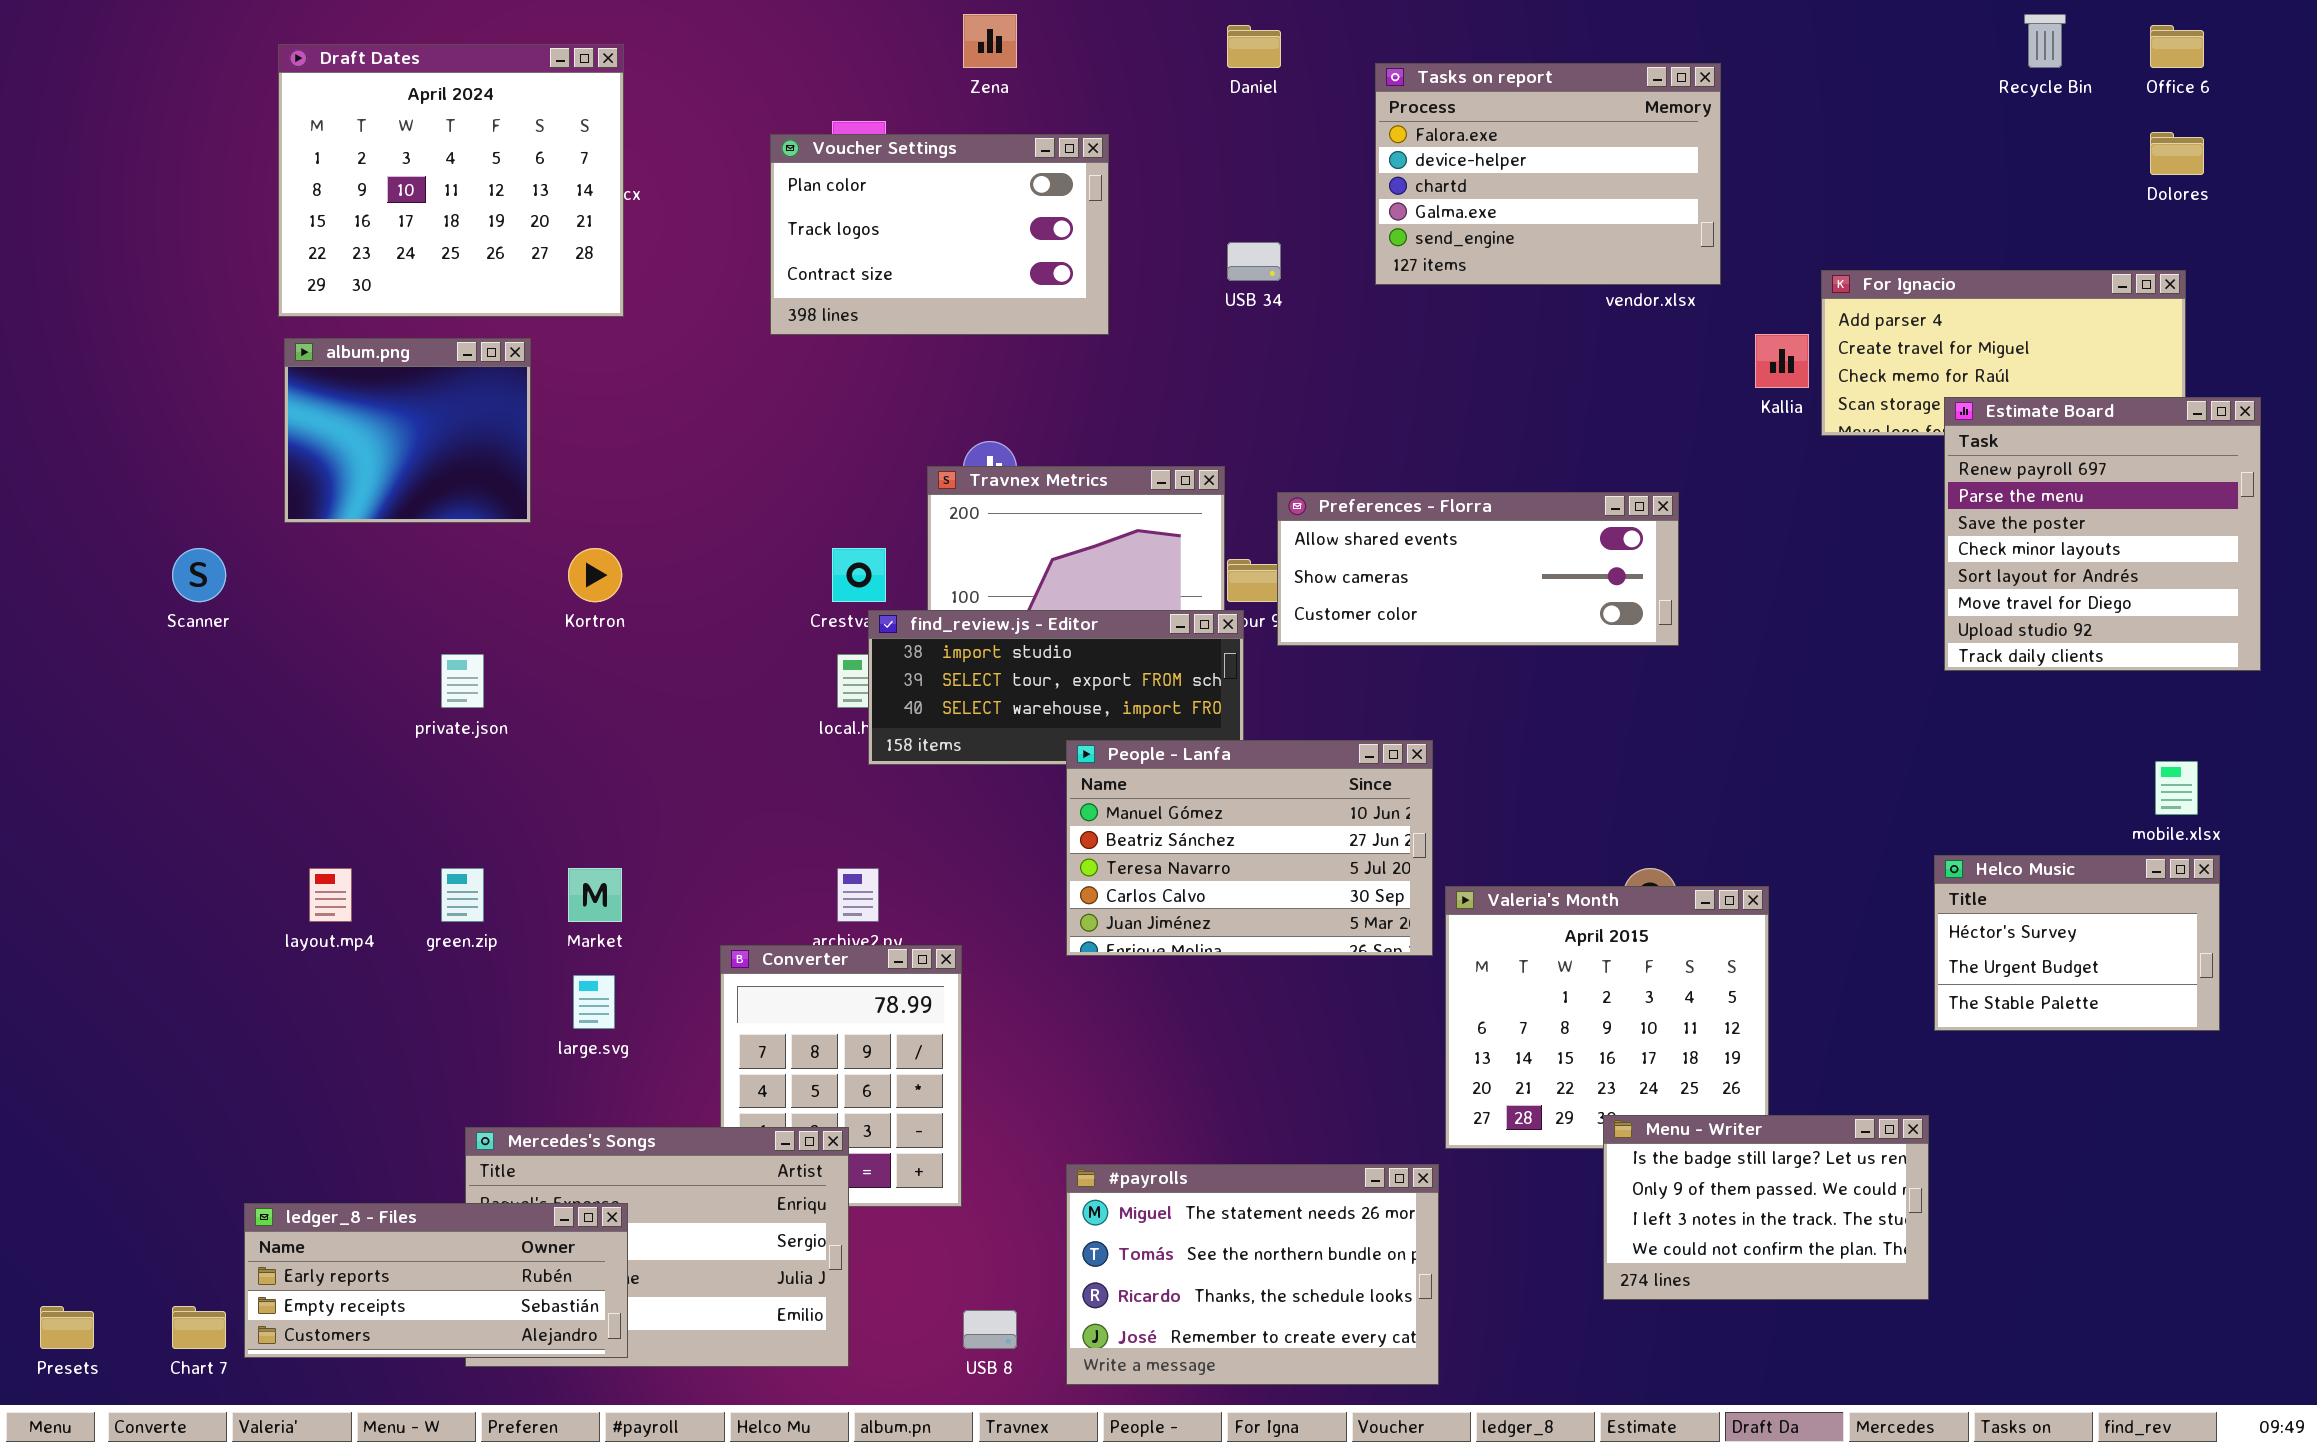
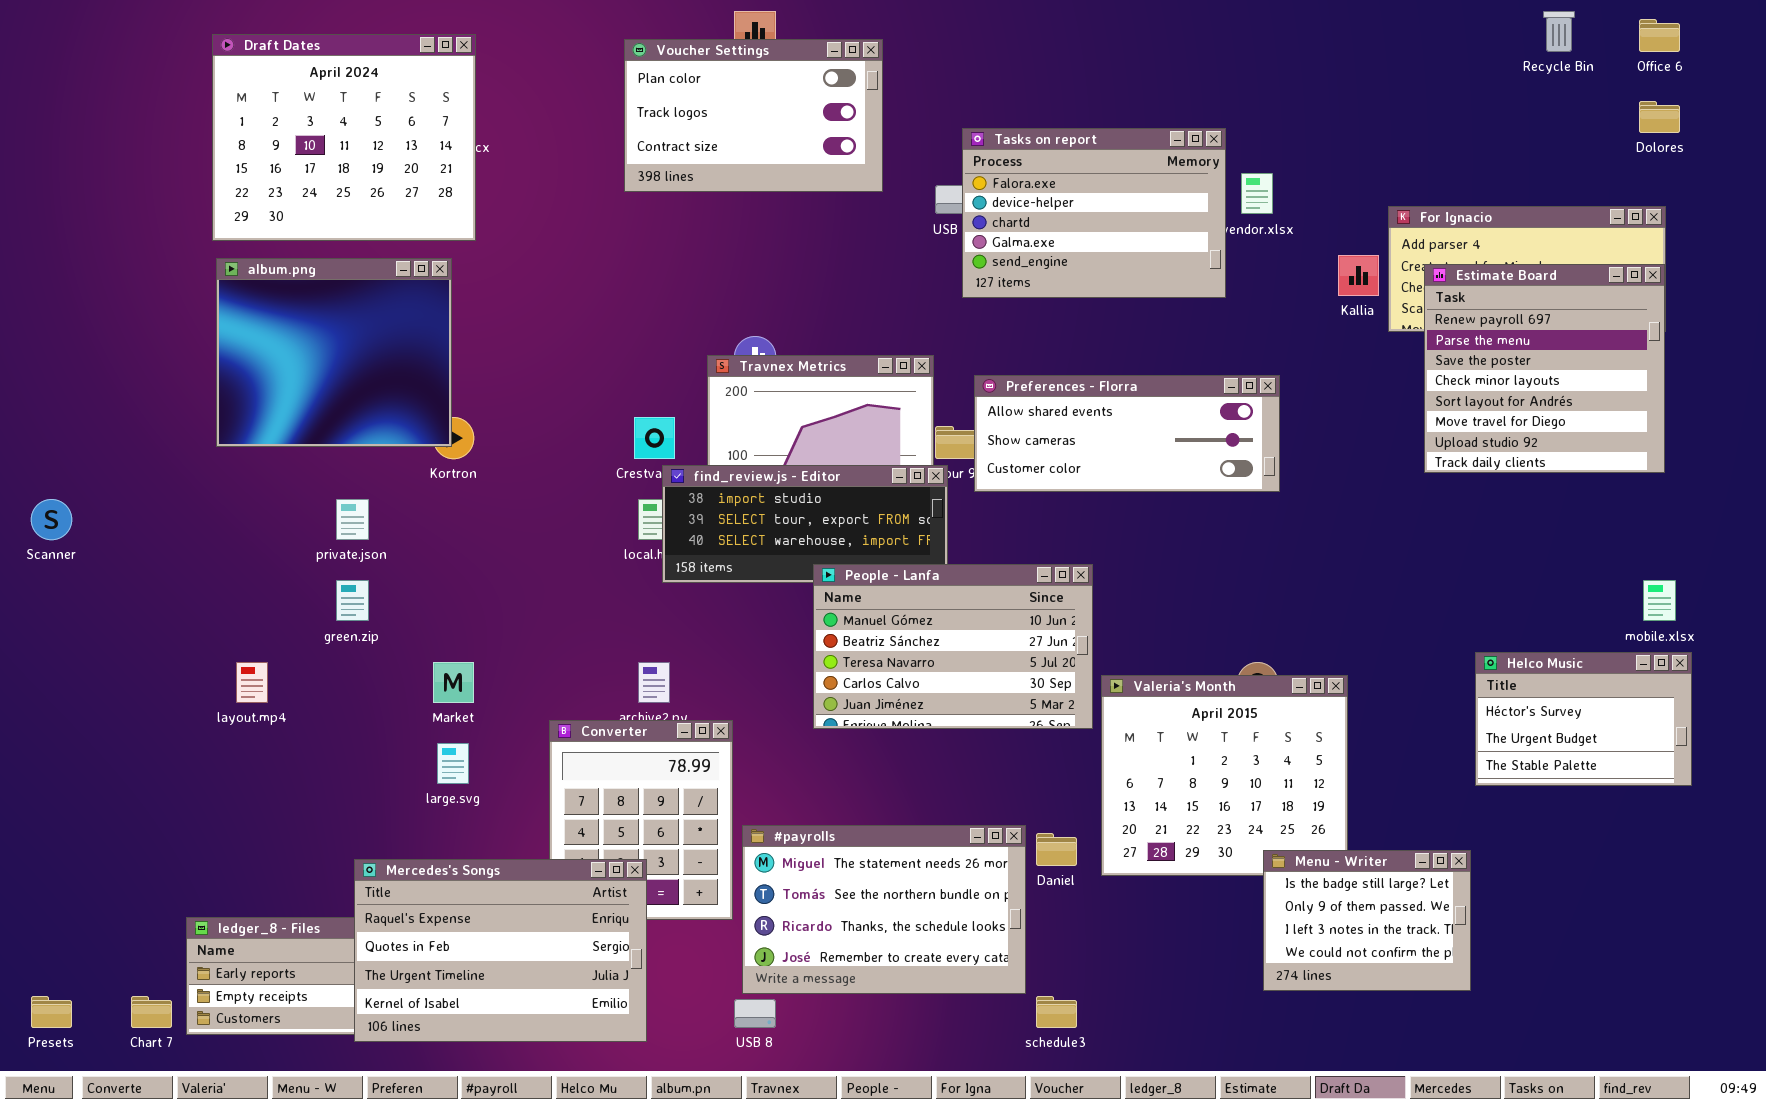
Daniel: [1227,25,1281,68] -> [1036,833,1077,866], moved
Tasks on report: [1375,63,1721,285] -> [962,128,1226,298], moved
Voucher Settings: [770,134,1109,335] -> [624,39,883,192], moved
album.png: [284,338,531,523] -> [216,258,452,447], resized
Estimate Board: [1944,397,2261,671] -> [1424,264,1665,473], moved
Scanner: [172,548,226,602] -> [31,499,72,540], moved
green.zip: [441,868,484,922] -> [336,580,369,621], moved
Menu - Writer: [1603,1115,1929,1300] -> [1263,850,1471,991], resized
Mercedes's Songs: [465,1127,849,1367] -> [354,859,647,1042], raised
#payrolls: [1066,1164,1439,1385] -> [742,825,1026,994], moved

